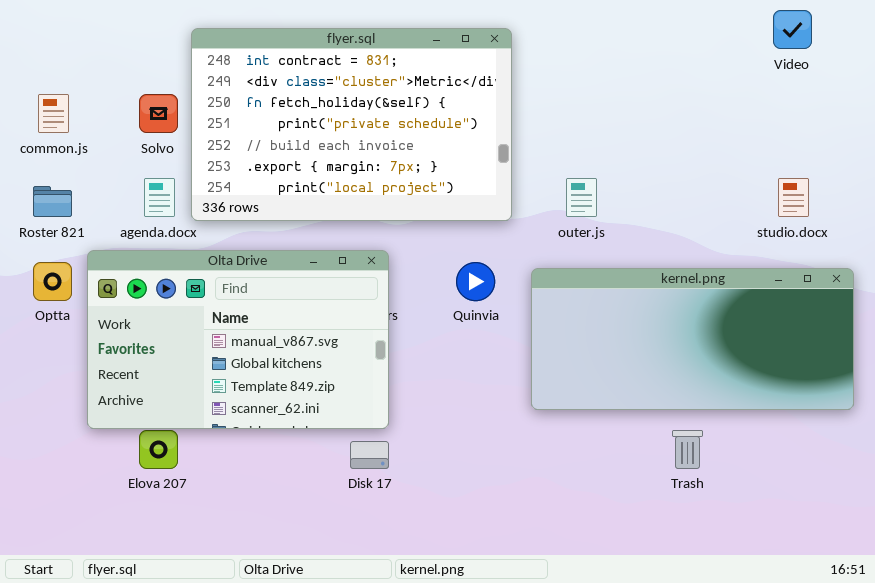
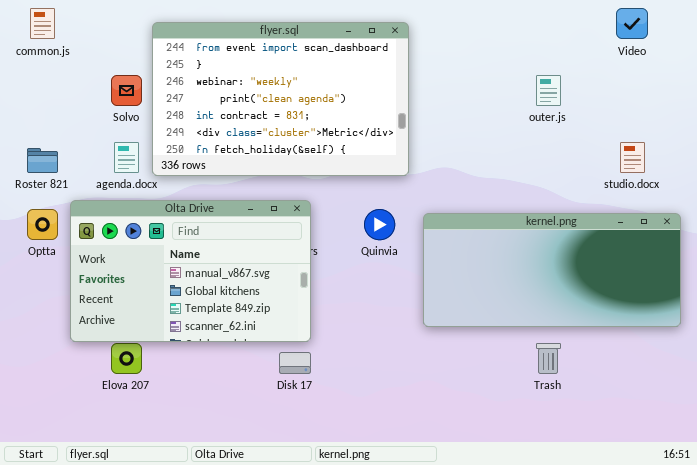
flyer.sql: [191,28,512,221] -> [152,22,409,176], scrolled up 4 rows
common.js: [38,94,69,133] -> [30,8,55,39], moved
outer.js: [566,178,597,217] -> [536,75,561,106], moved

